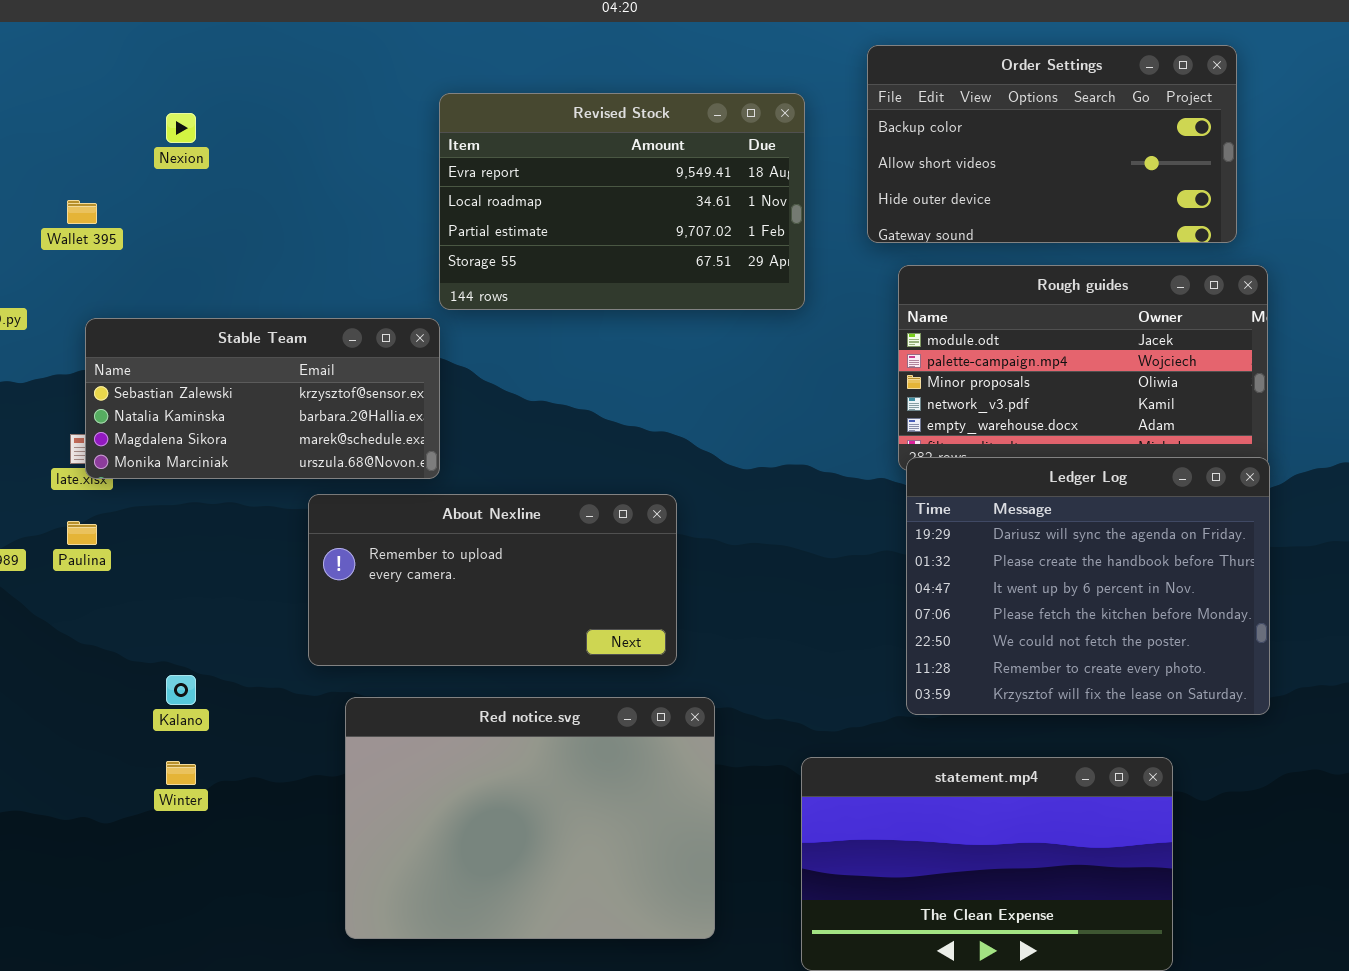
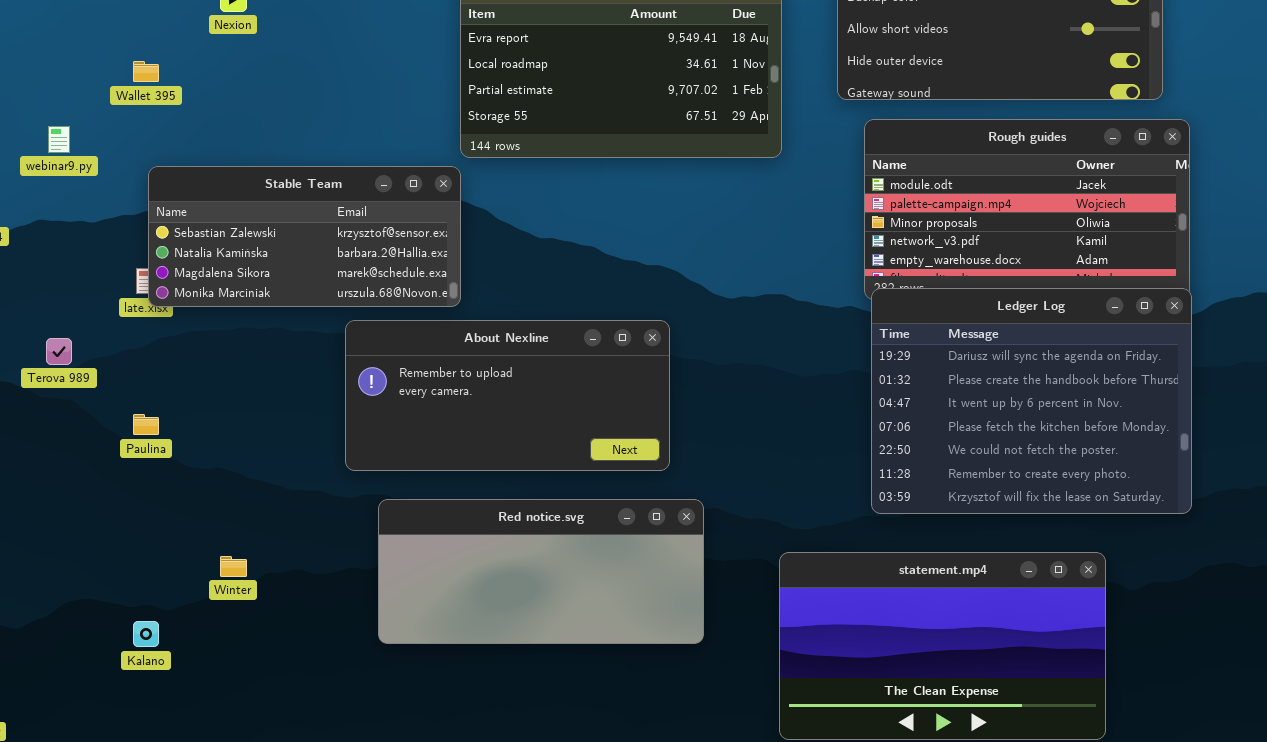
Paulina: [67,521,97,545] -> [133,414,159,435], moved
Kalano: [166,675,196,705] -> [133,621,159,647], moved
Red notice.svg: [345,697,715,939] -> [378,499,704,644], resized

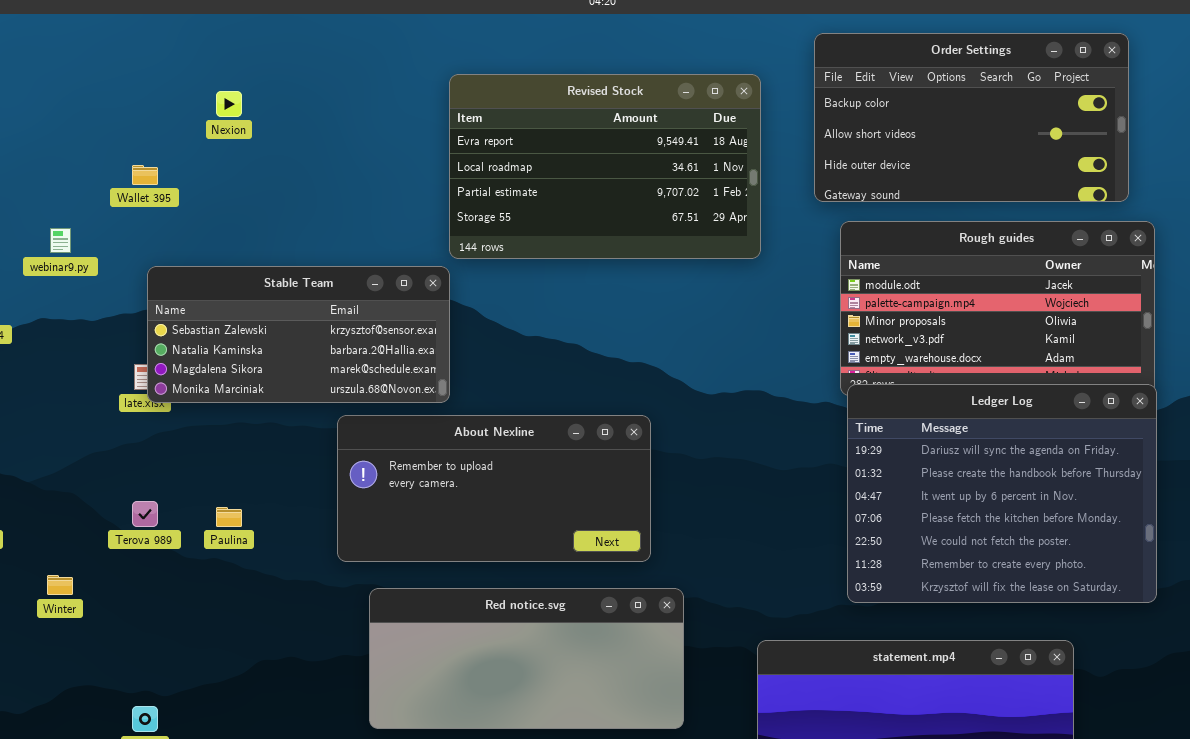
Terova 989: [46,338,72,365] -> [132,501,158,527], moved
Paulina: [133,414,159,435] -> [216,507,242,527], moved
Winter: [220,556,247,577] -> [47,575,73,595], moved

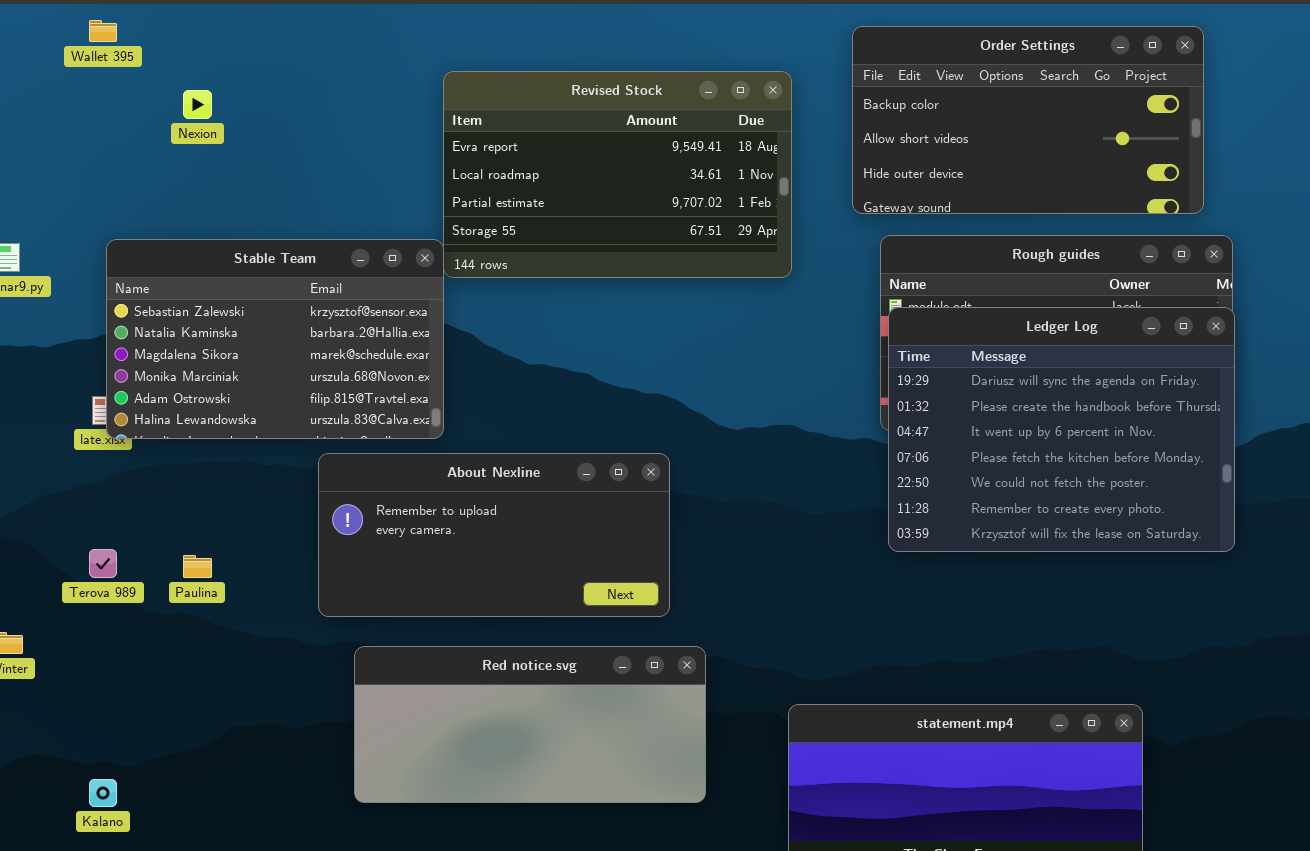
Wallet 395: [132,165,158,185] -> [89,20,117,42], moved
Stable Team: [147,266,450,403] -> [106,239,444,439], resized
Ledger Log: [847,384,1157,603] -> [888,307,1235,552], moved

